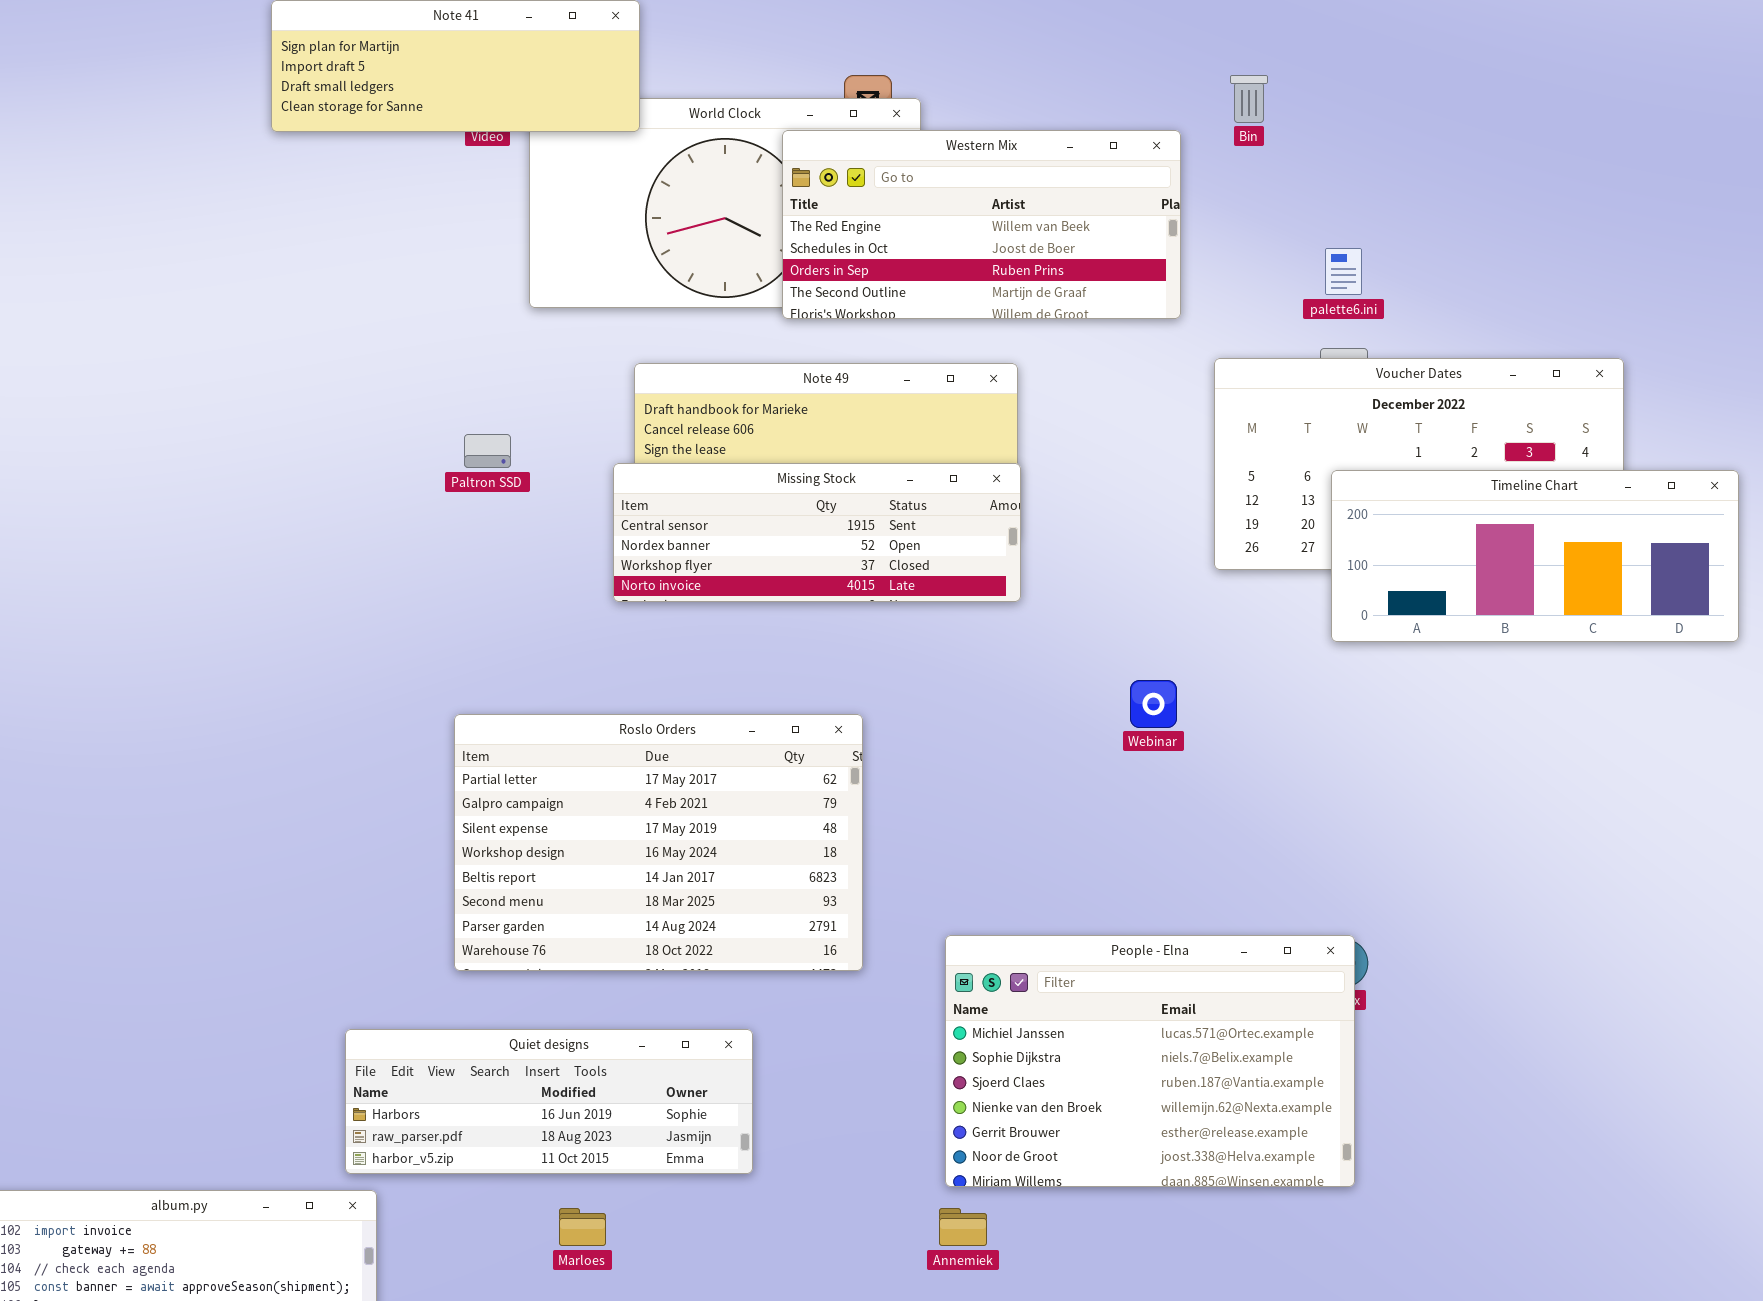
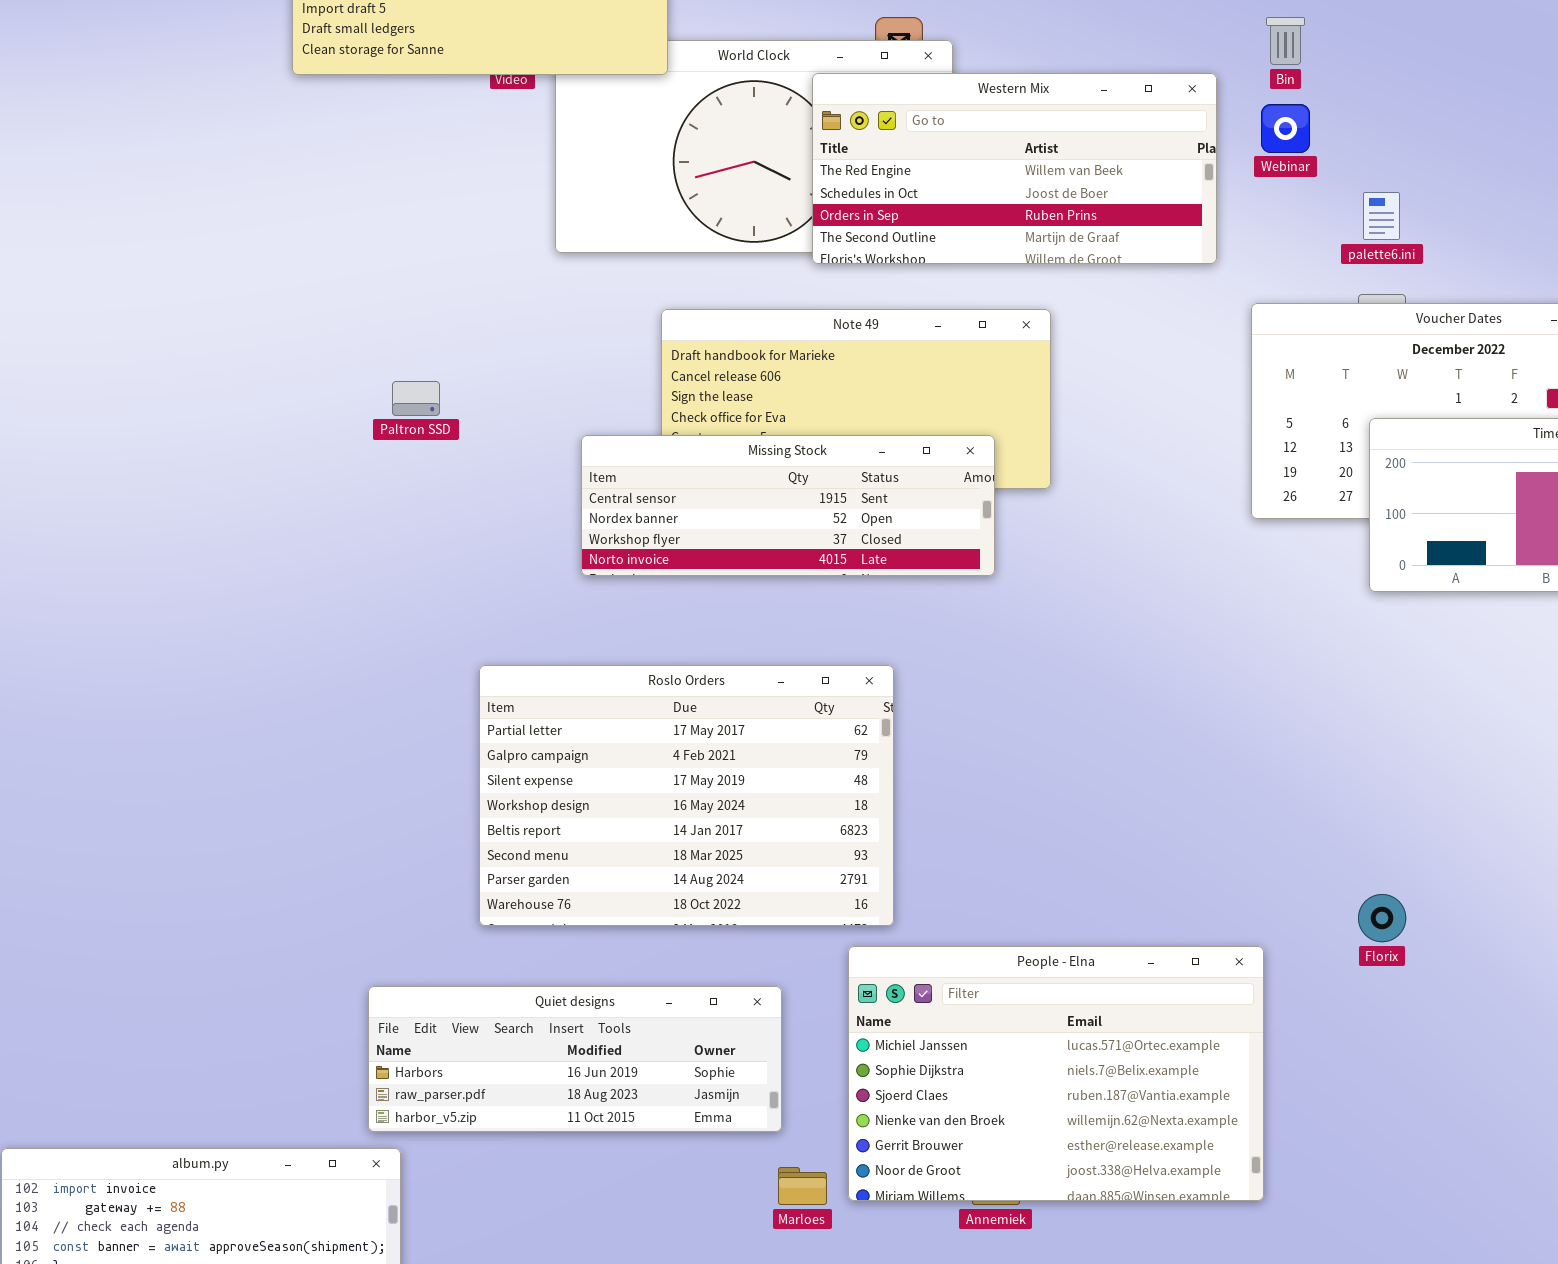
Paltron SSD: [464,434,511,468] -> [392,381,440,416], moved
Missing Stock: [613,463,1021,602] -> [581,435,995,576], moved
Webinar: [1130,680,1177,728] -> [1261,104,1310,153], moved
People - Elna: [945,935,1355,1187] -> [848,946,1264,1201], moved
Marloes: [559,1208,606,1246] -> [778,1167,827,1205], moved

